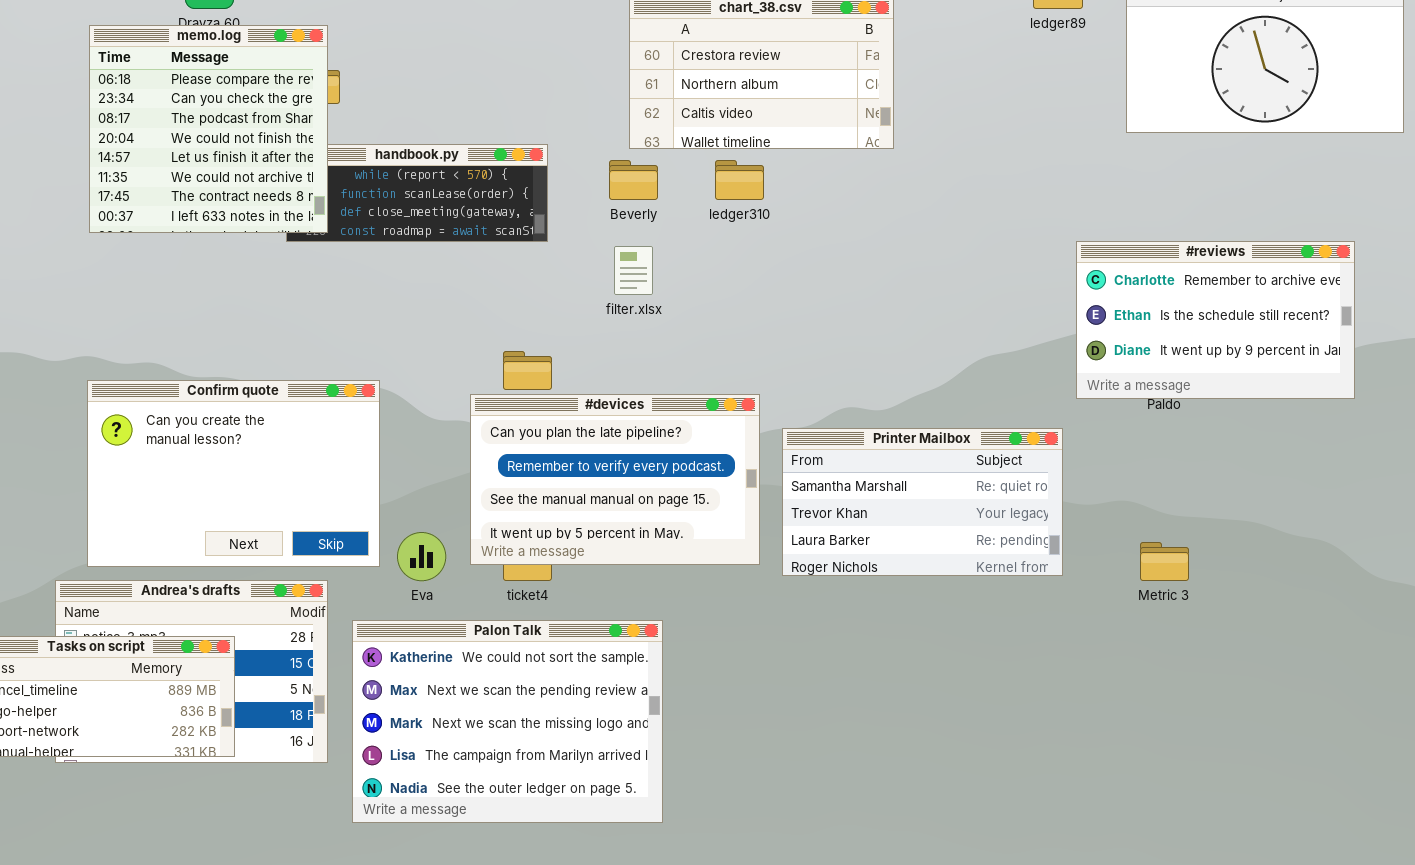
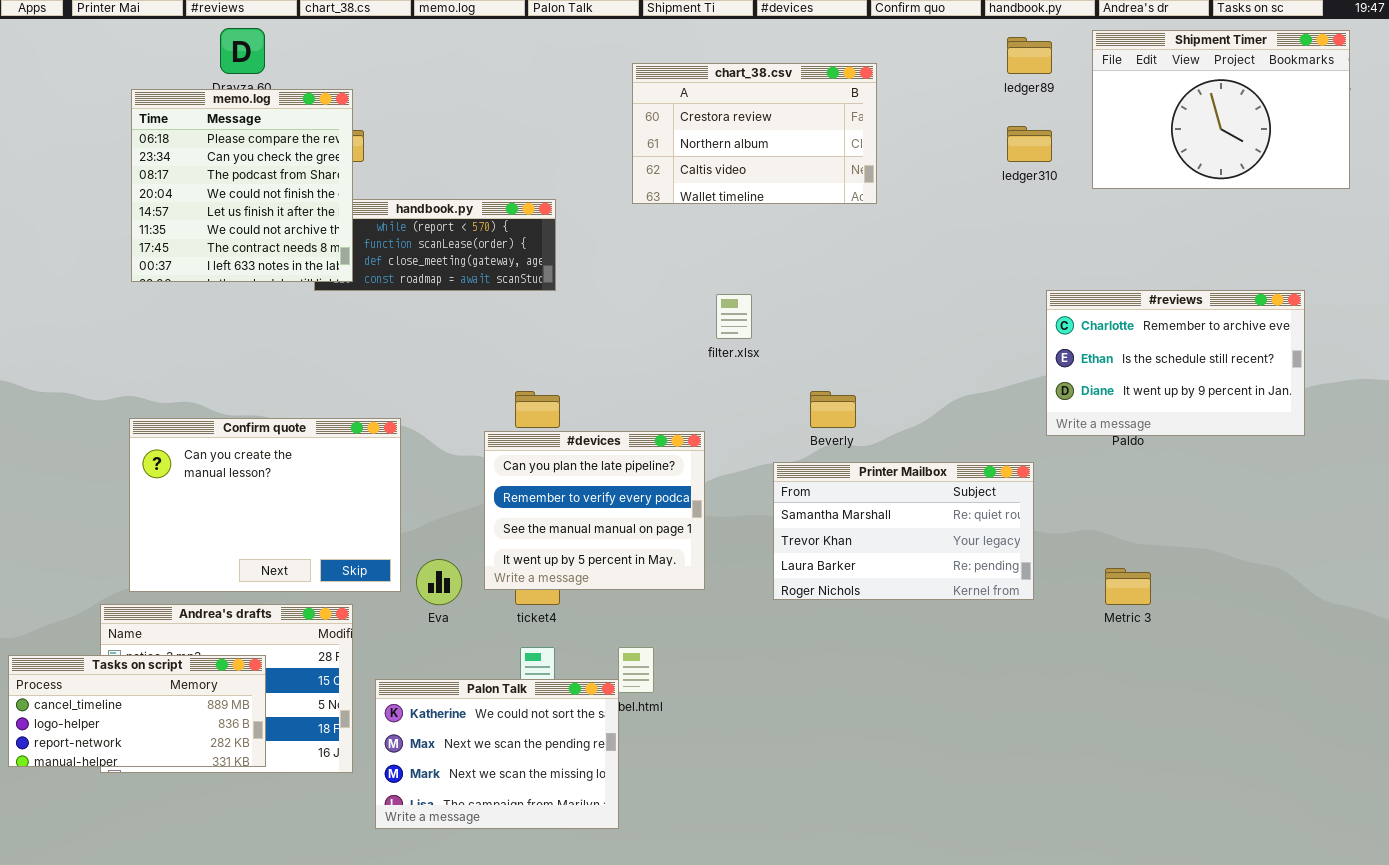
Beverly: [609,160,658,200] -> [810,391,856,428], moved
ledger310: [715,160,764,200] -> [1007,126,1052,162], moved
filter.xlsx: [614,246,653,295] -> [716,294,752,339], moved
#devices: [470,394,760,565] -> [484,431,705,590], resized
Palon Talk: [352,620,663,823] -> [375,679,619,829], resized

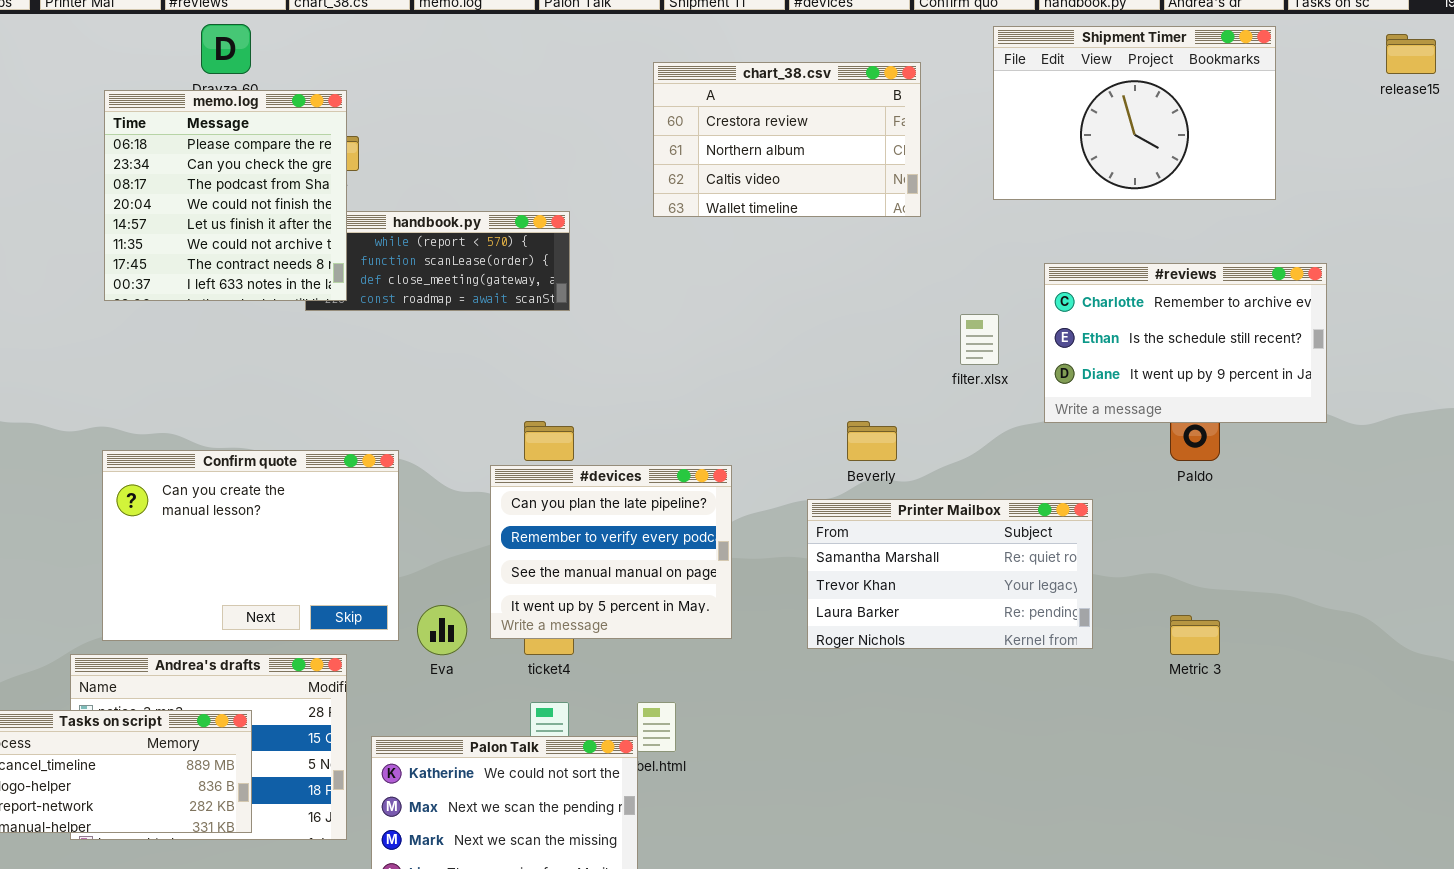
Shipment Timer: [1092,30,1350,189] -> [993,26,1276,200], moved
#reviews: [1046,290,1305,436] -> [1044,263,1327,423], moved
filter.xlsx: [716,294,752,339] -> [960,314,999,365], moved

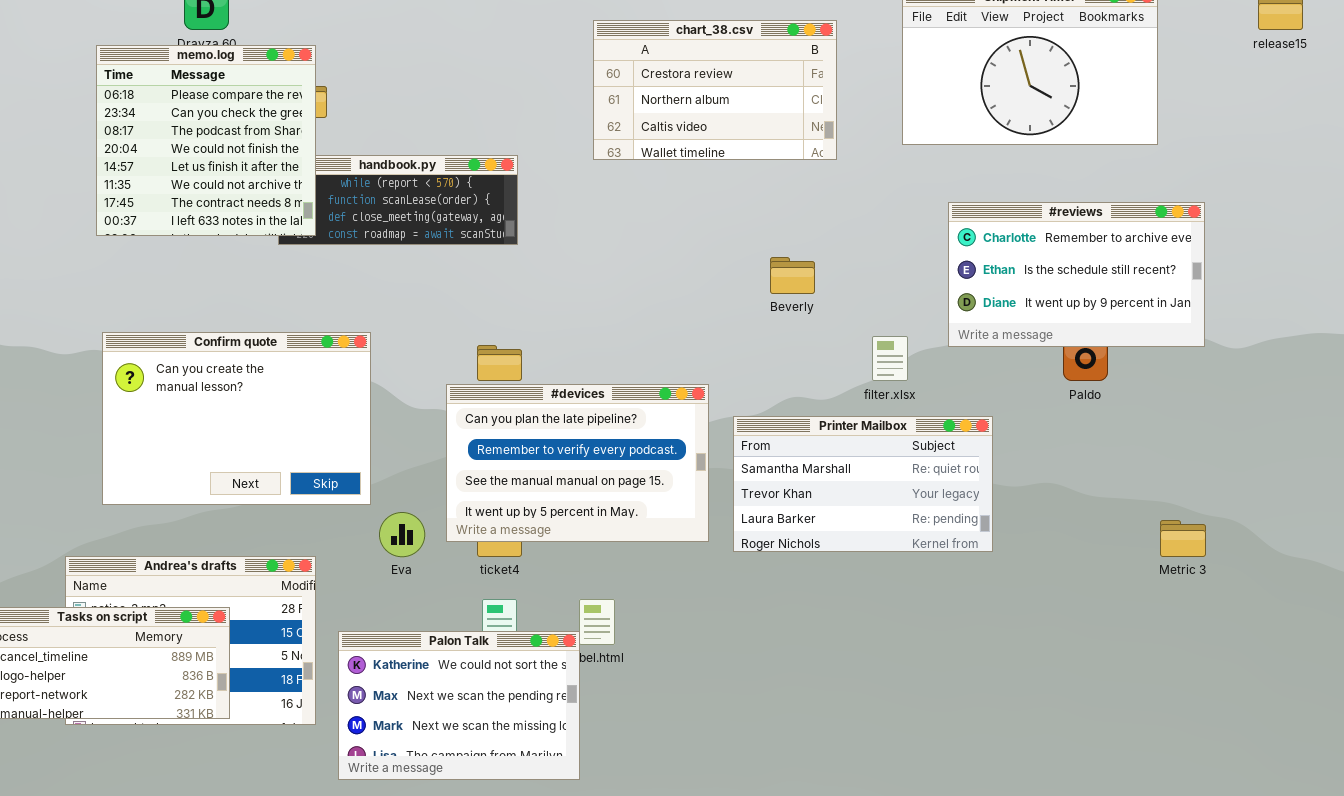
filter.xlsx: [960,314,999,365] -> [872,336,908,381], moved
Beverly: [847,421,897,461] -> [770,257,815,294], moved
Confirm quote: [102,450,399,641] -> [102,332,371,505], moved
#devices: [490,465,732,639] -> [446,384,709,542], resized
Metric 3: [1170,615,1220,655] -> [1160,520,1206,557], moved

